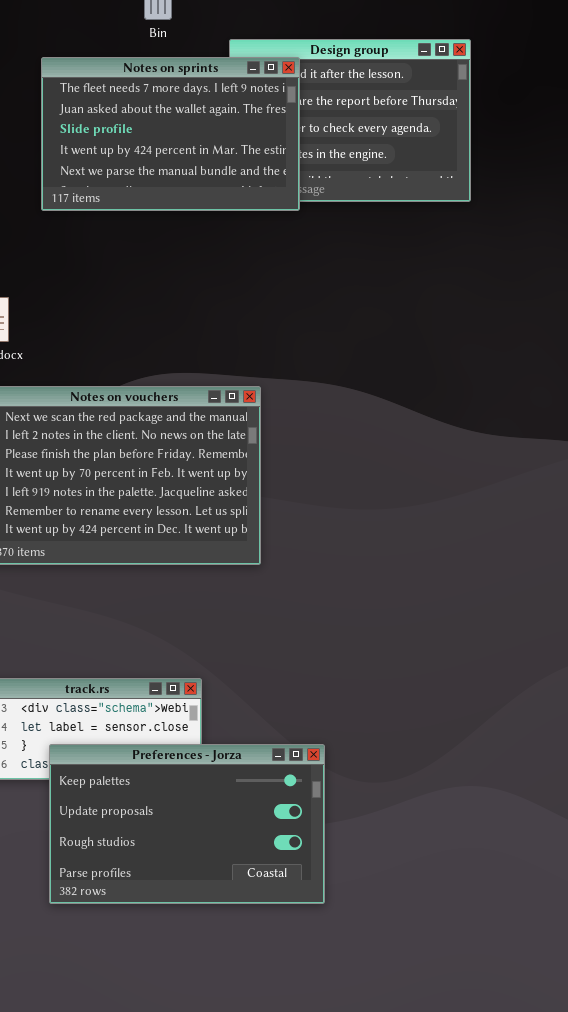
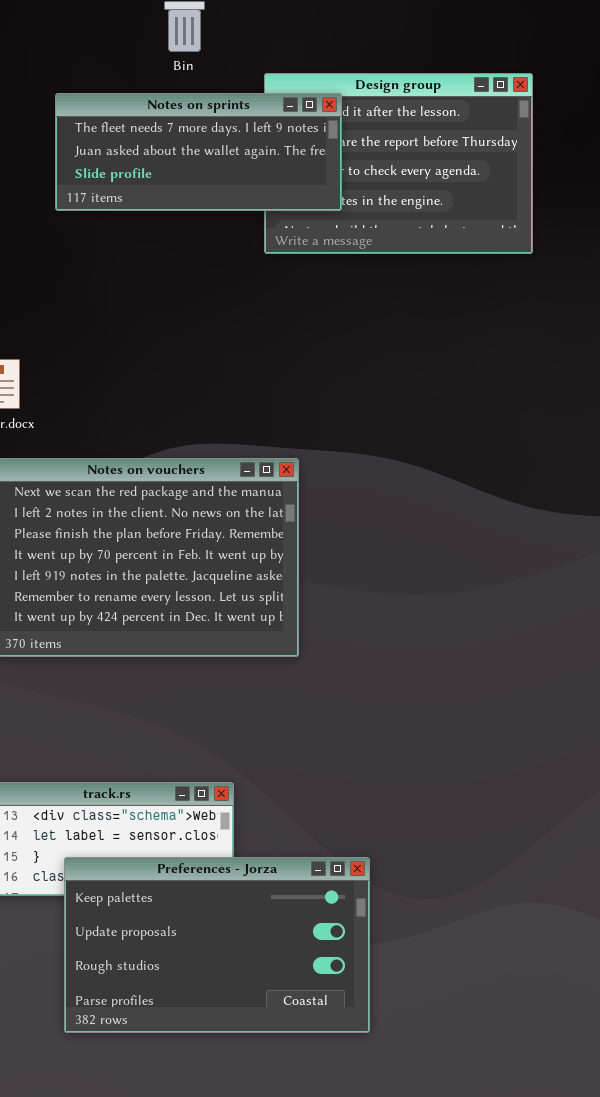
Notes on sprints: [41,57,300,211] -> [55,93,342,211], resized

